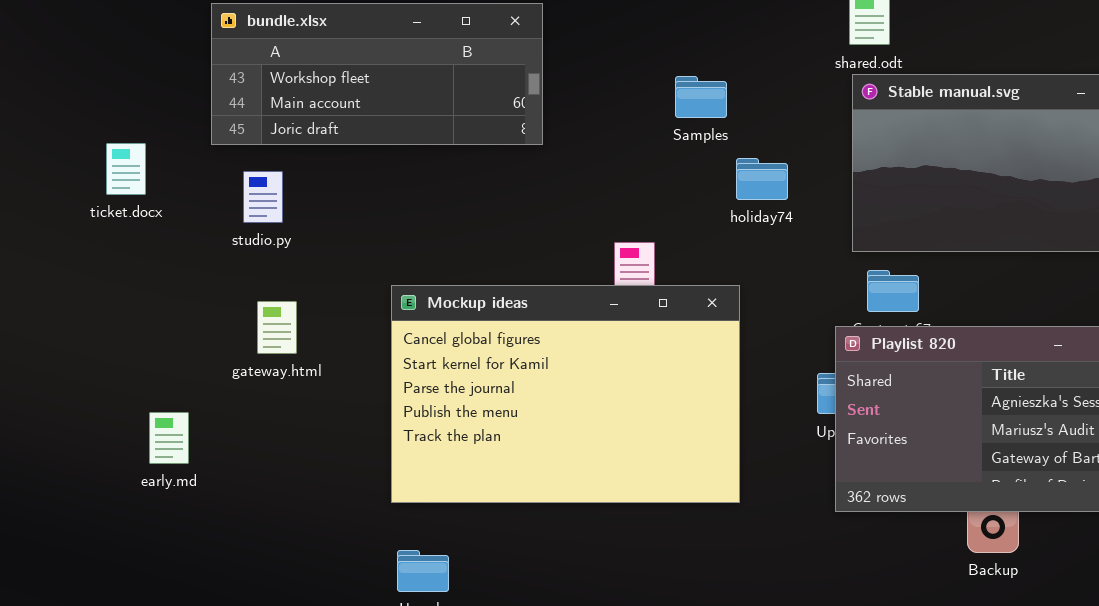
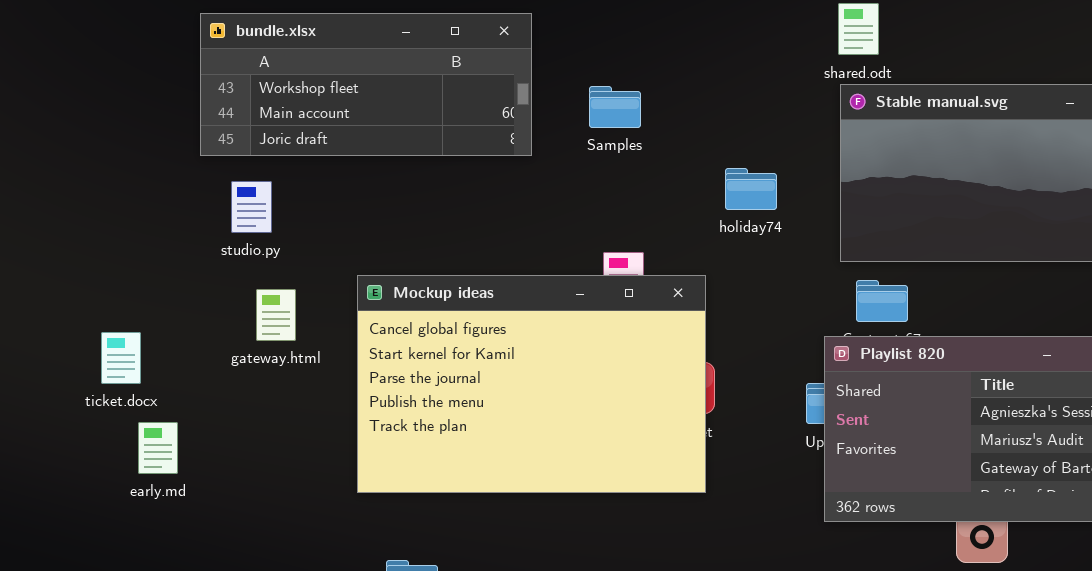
Samples: [675,76,727,118] -> [589,86,641,128], moved
ticket.docx: [106,143,146,195] -> [101,332,141,384], moved
Mockup ideas: [391,285,740,503] -> [357,275,706,493], moved
gateway.html: [257,301,297,354] -> [256,289,296,341], moved

